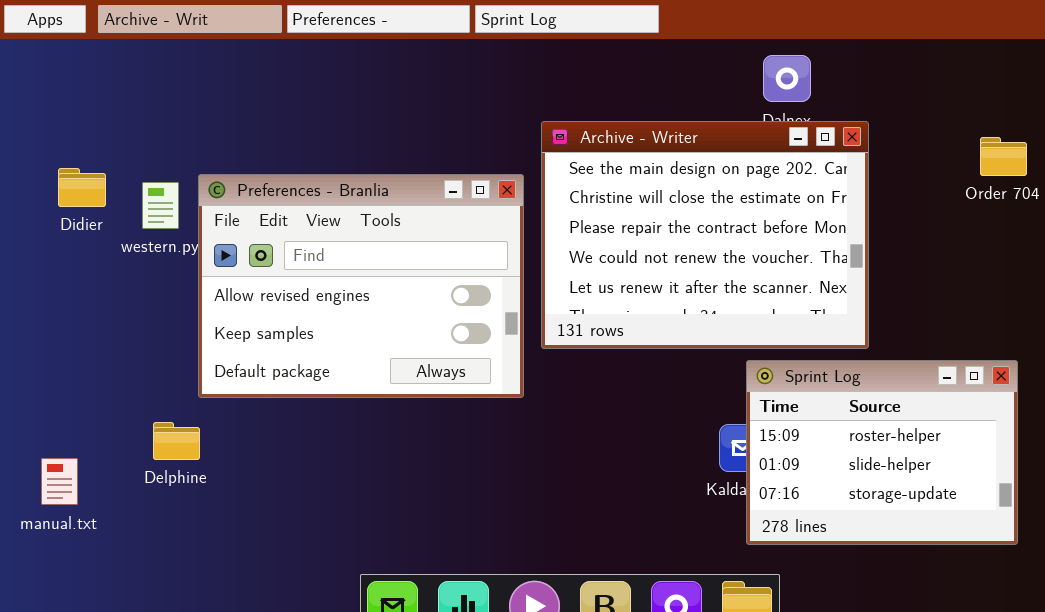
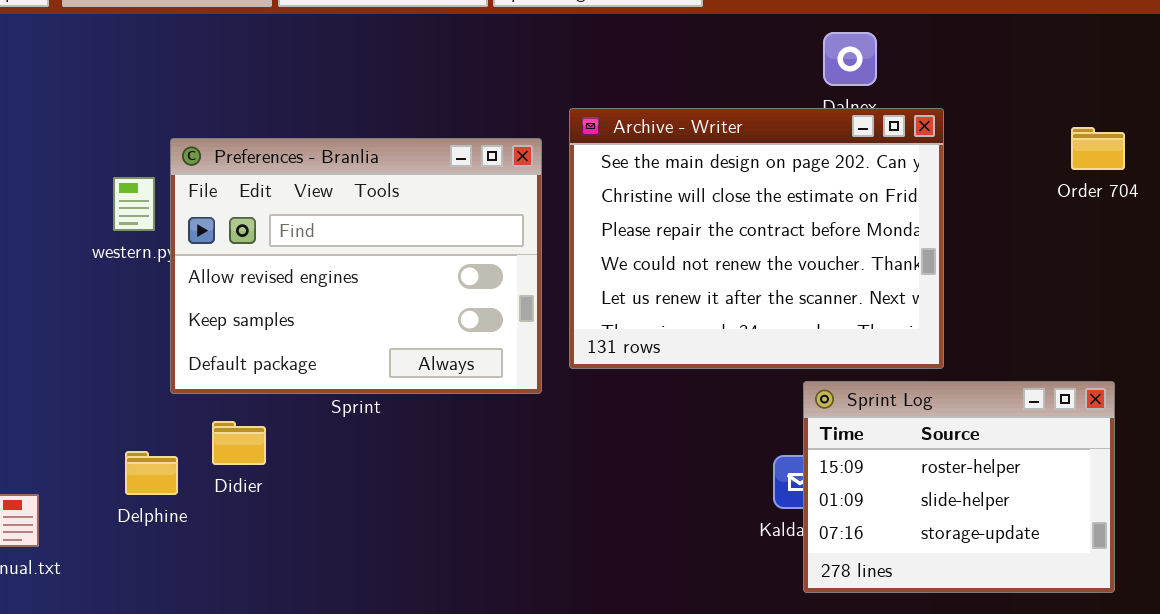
Didier: [58,168,106,207] -> [212,421,266,465], moved
Preferences - Branlia: [198,174,524,398] -> [170,138,542,394], moved

